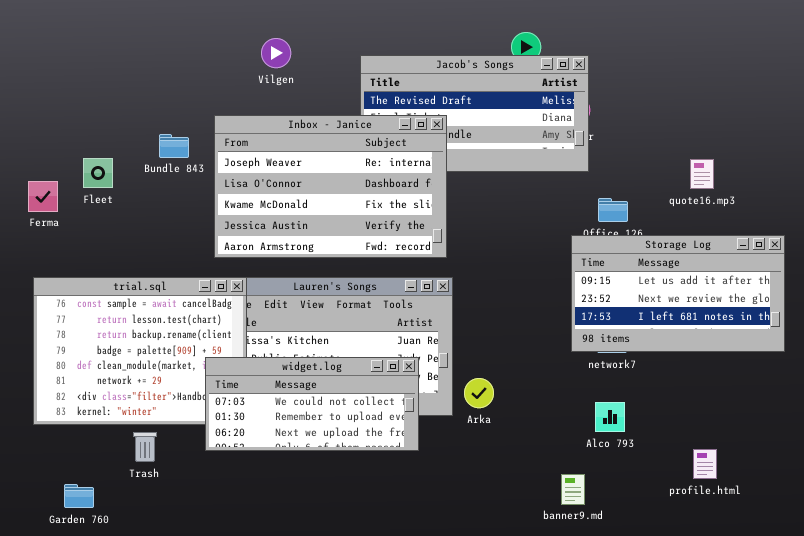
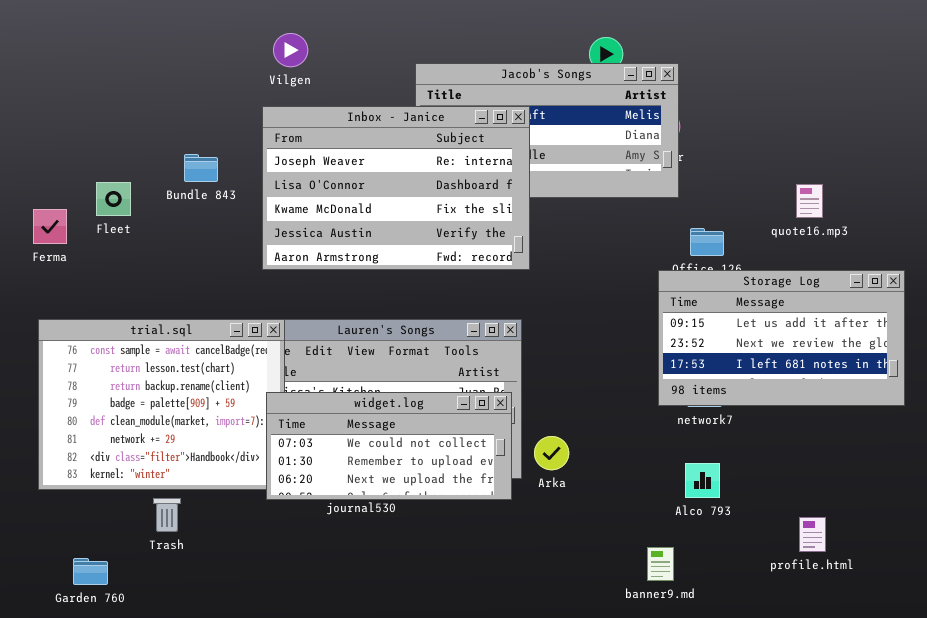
Vilgen: [261,38,291,68] -> [273,33,308,67], moved
Inbox - Janice: [214,115,447,258] -> [262,106,530,270], moved
widget.log: [205,357,419,451] -> [266,392,512,500], moved

